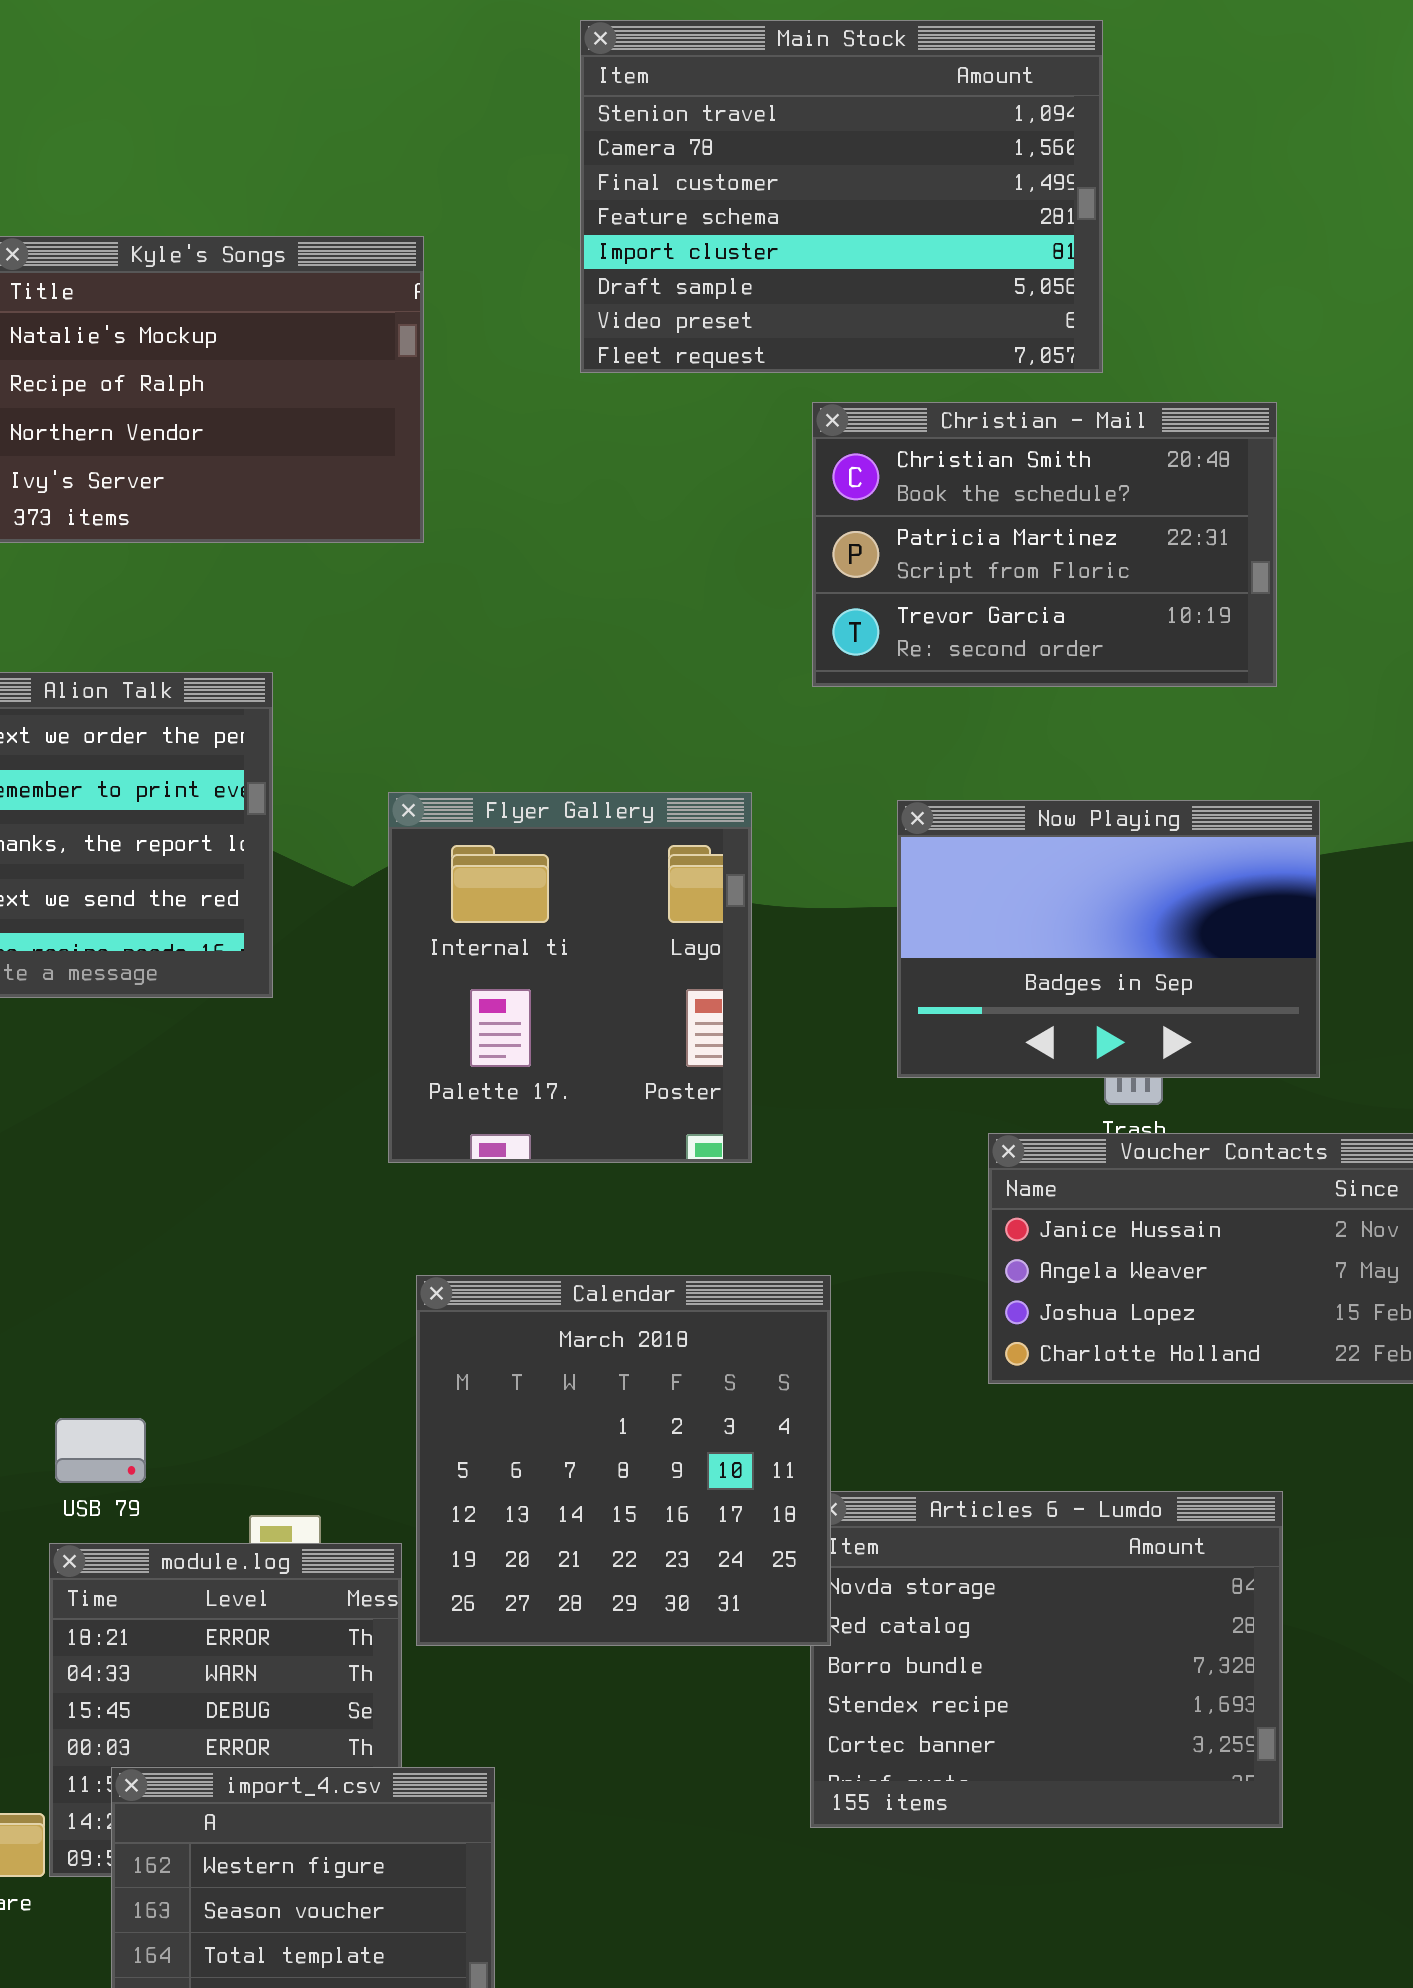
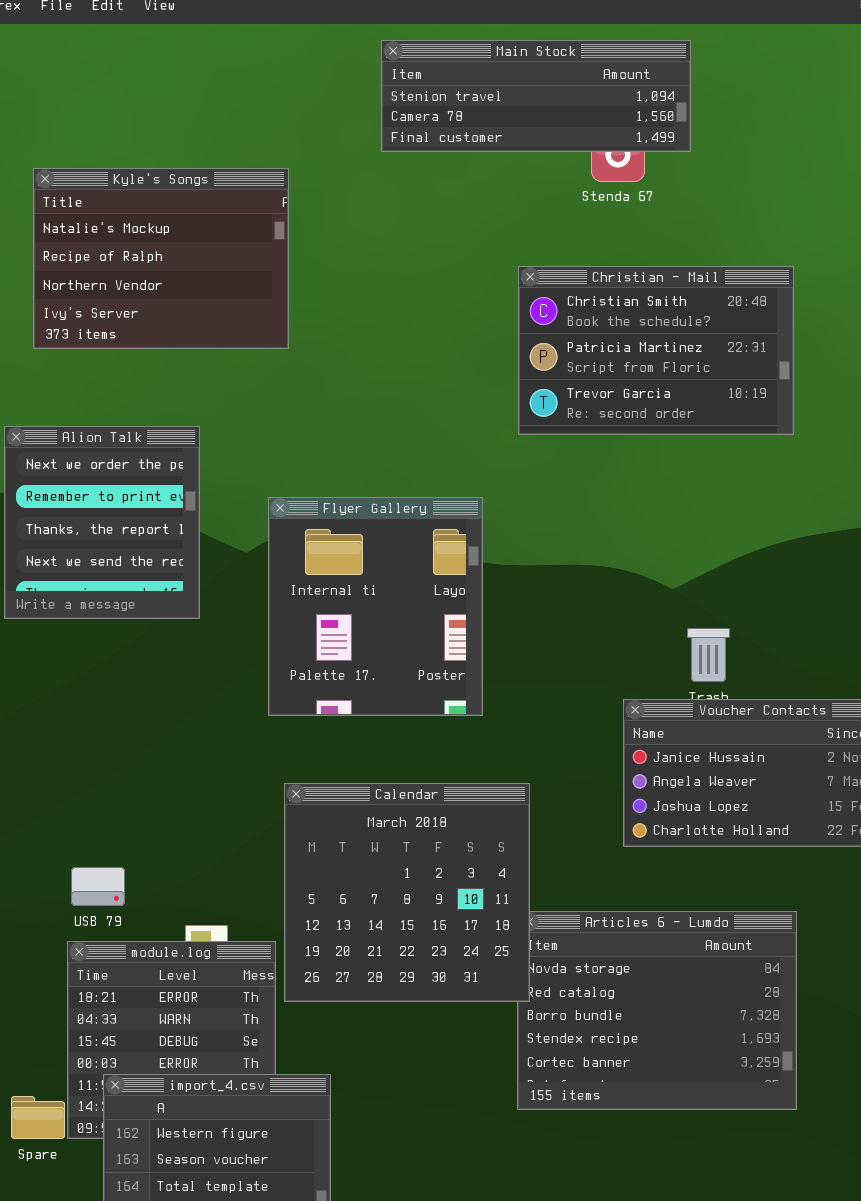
Main Stock: [580,20,1103,373] -> [381,40,691,152], resized
Now Playing: [897,800,1320,1078] -> none, closed

